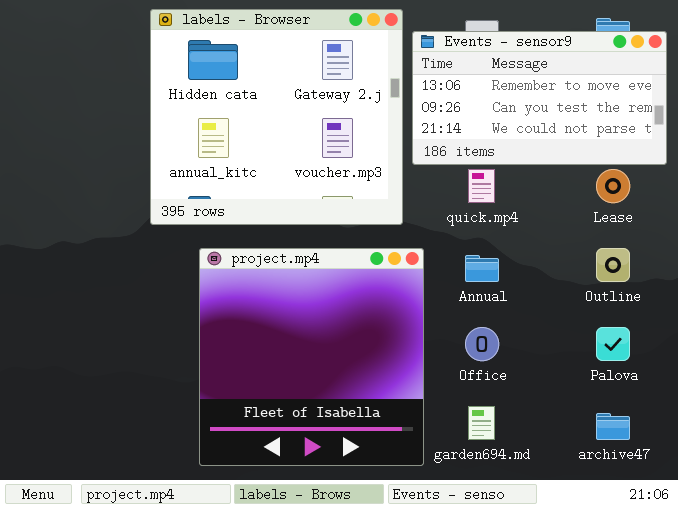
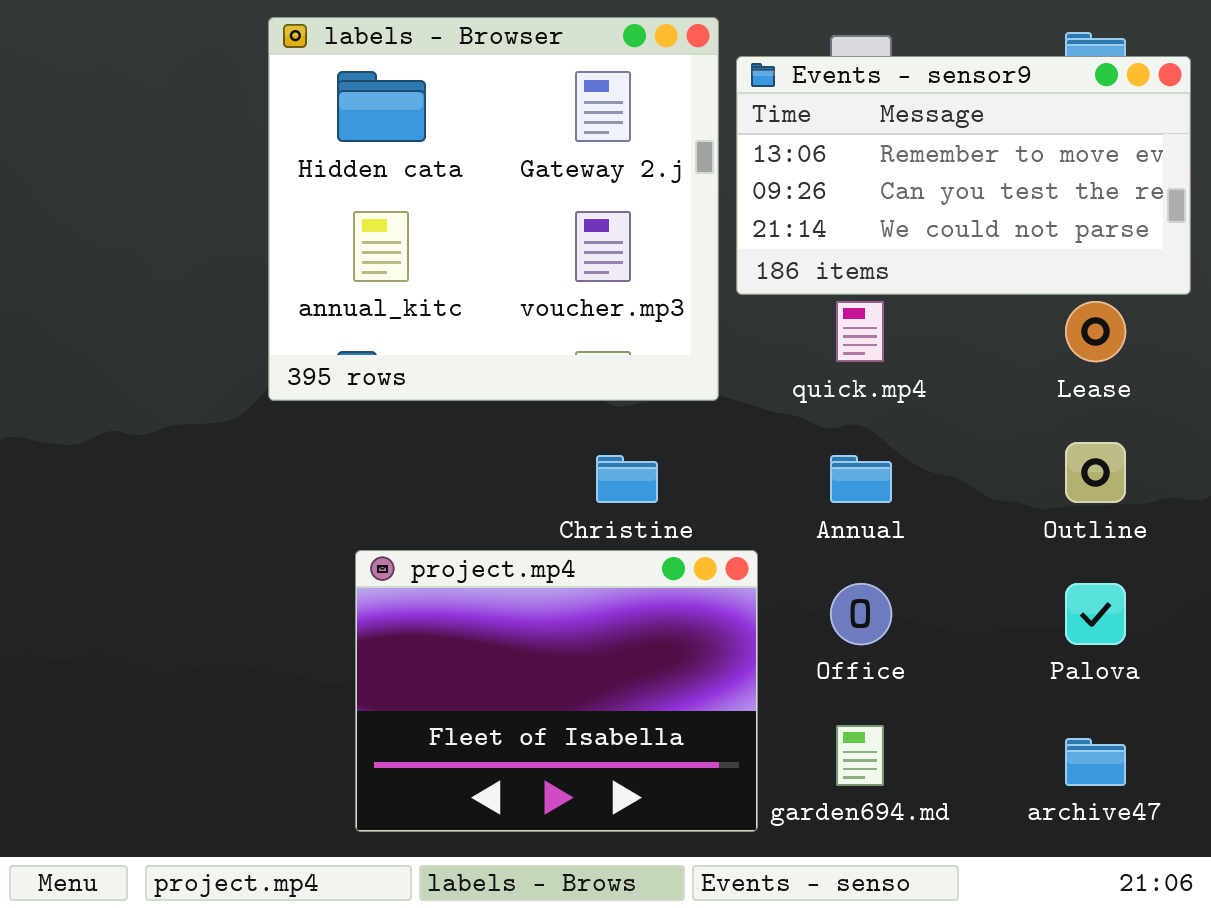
project.mp4: [199,248,424,466] -> [355,550,758,832], resized

